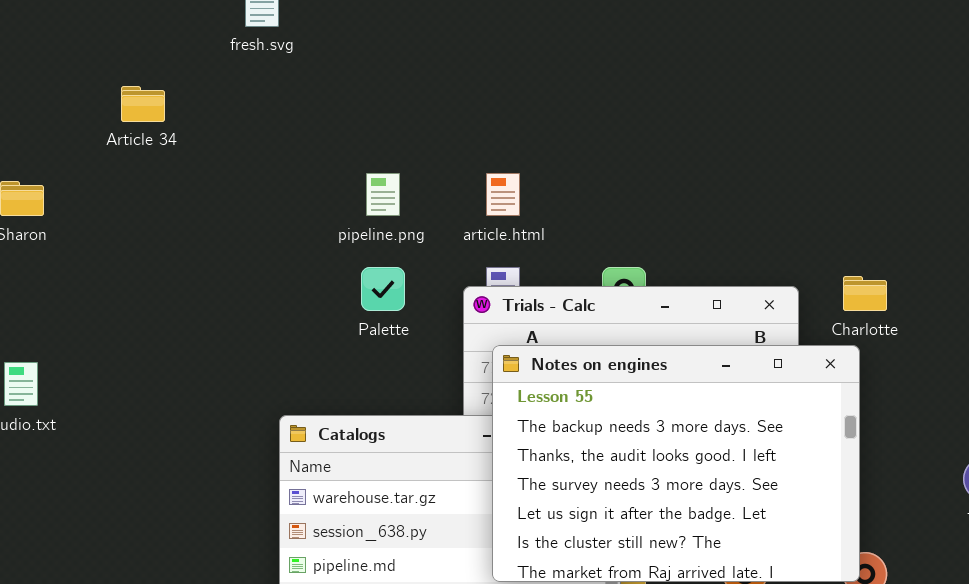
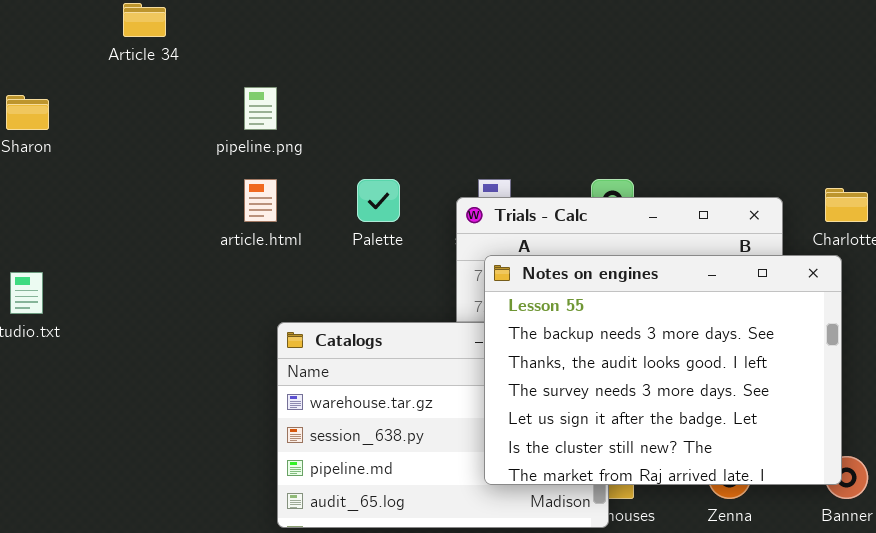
pipeline.png: [366,173,400,216] -> [244,87,277,130], moved
article.html: [486,173,520,216] -> [244,179,277,222], moved

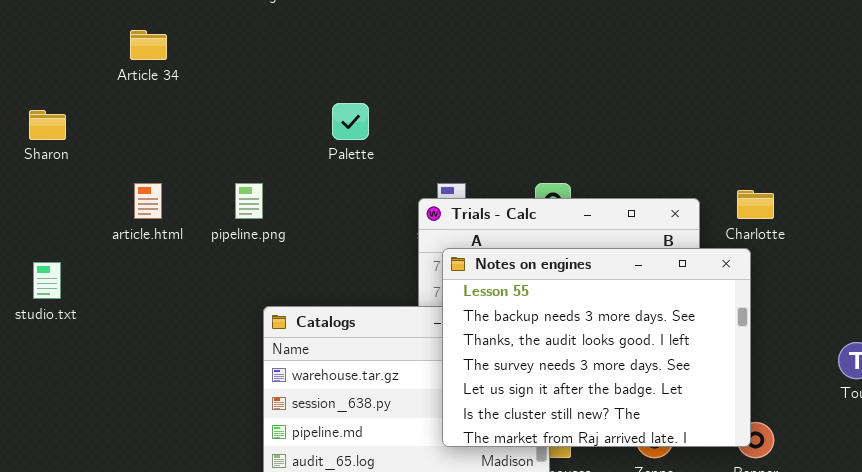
pipeline.png: [244,87,277,130] -> [235,183,263,219], moved
article.html: [244,179,277,222] -> [134,183,162,219], moved
Palette: [357,179,400,222] -> [332,103,369,140], moved

